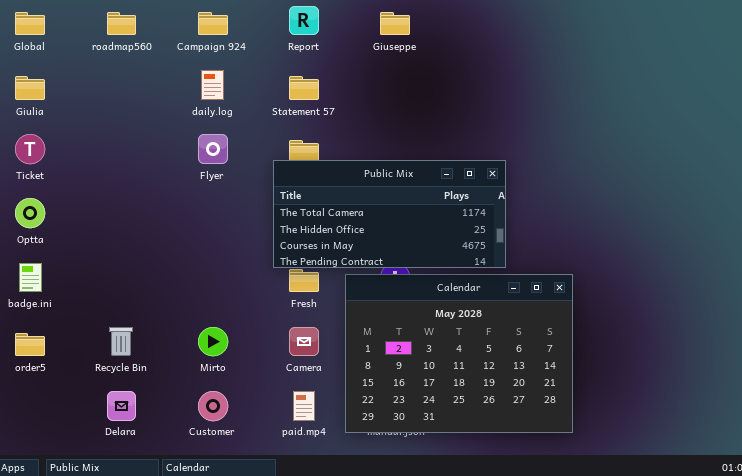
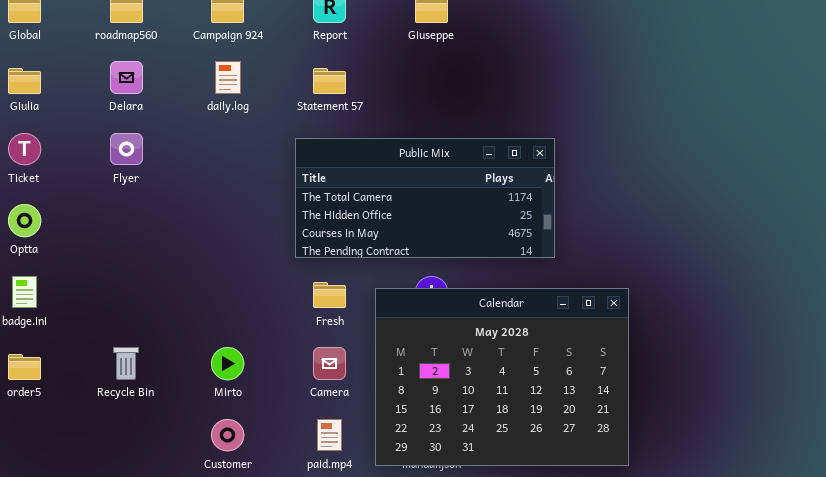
Flyer: [198,134,228,164] -> [110,133,143,165], moved
Public Mix: [273,160,506,268] -> [295,138,555,258], moved
Delara: [107,391,136,421] -> [110,61,143,94], moved

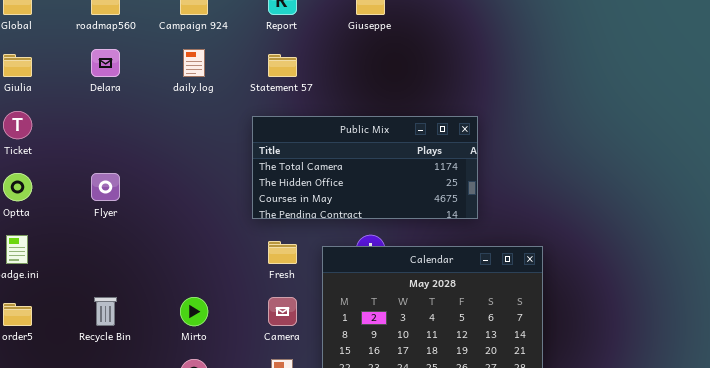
Flyer: [110,133,143,165] -> [91,173,120,201], moved

